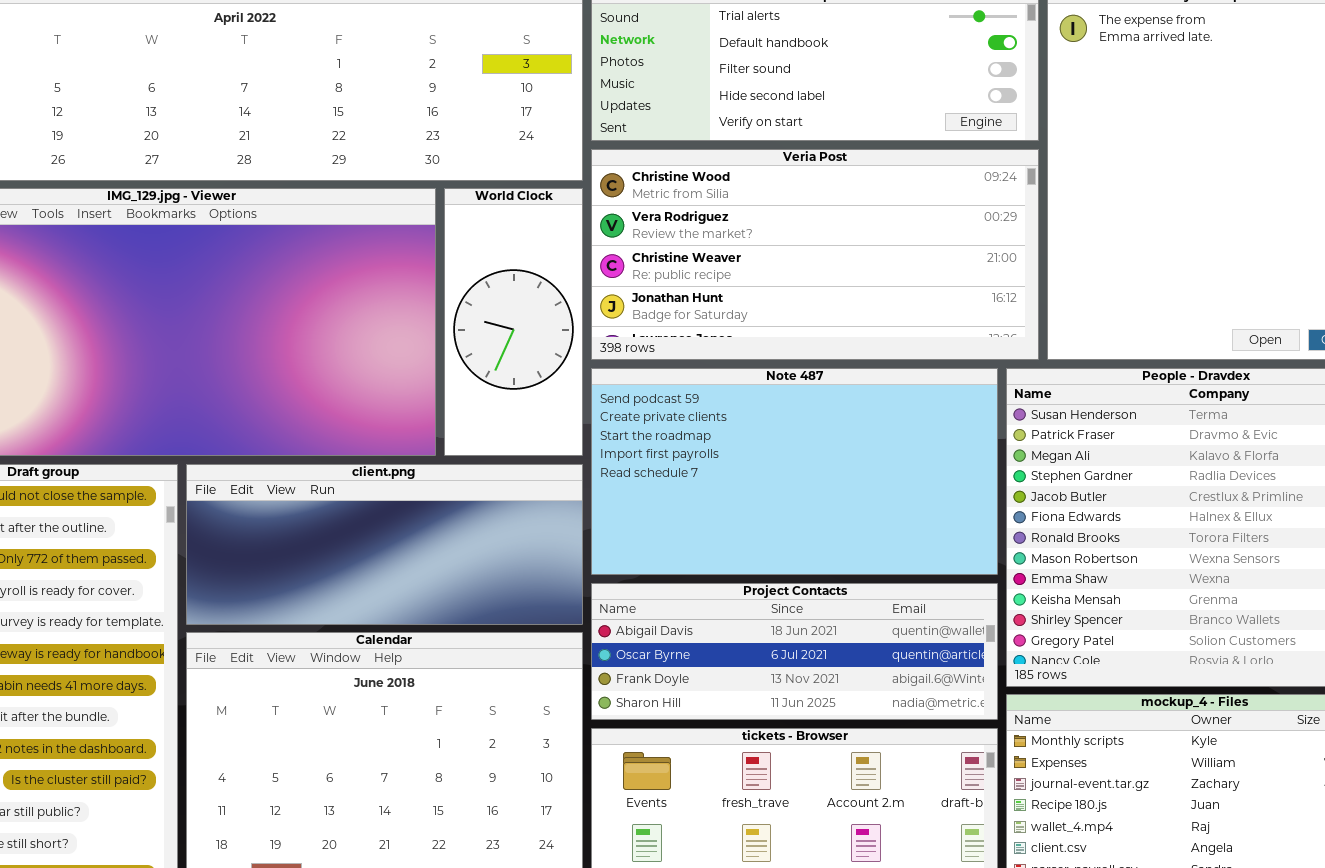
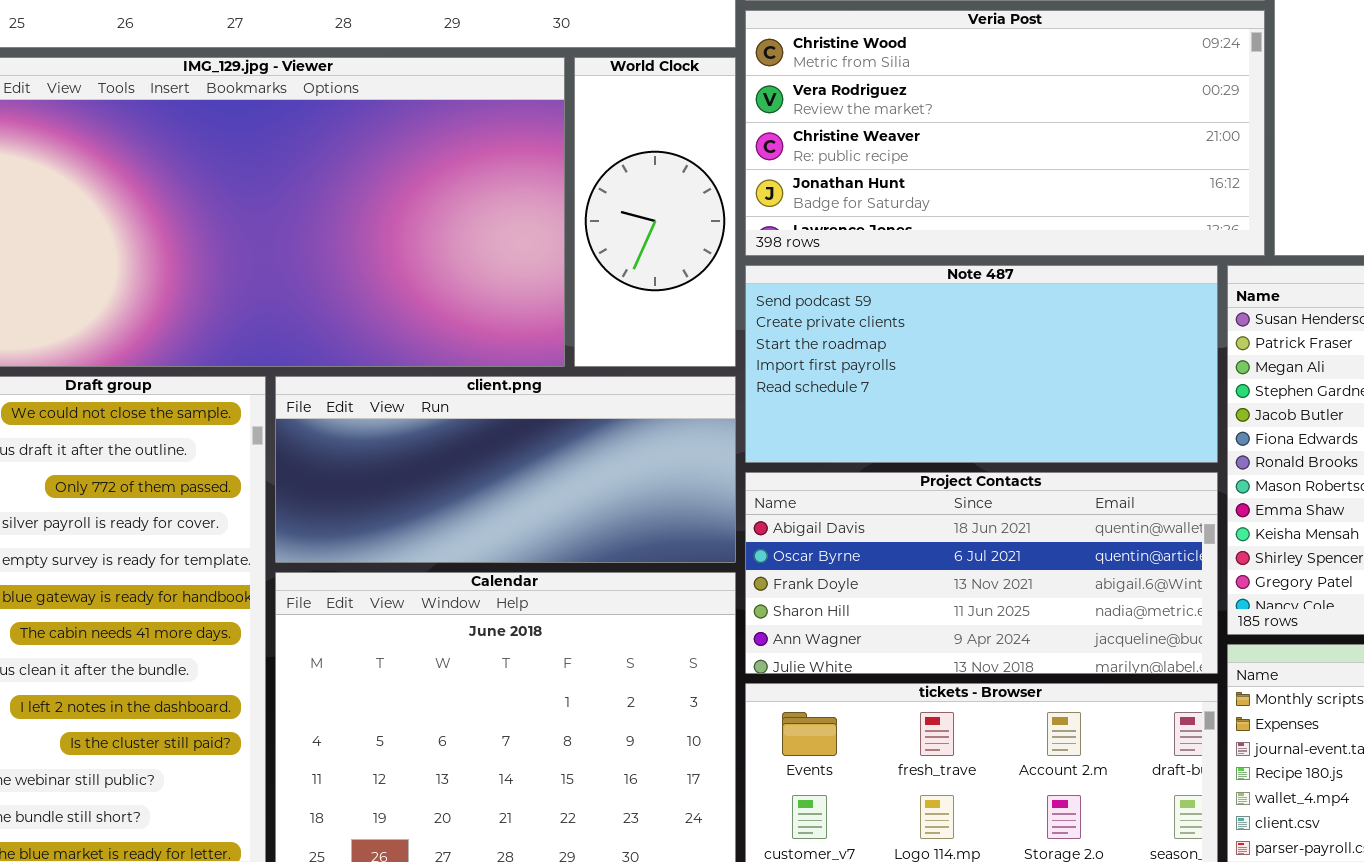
Note 487: [591,368,998,575] -> [745,265,1218,463], resized
Project Contacts: [591,583,998,720] -> [745,472,1218,674], resized

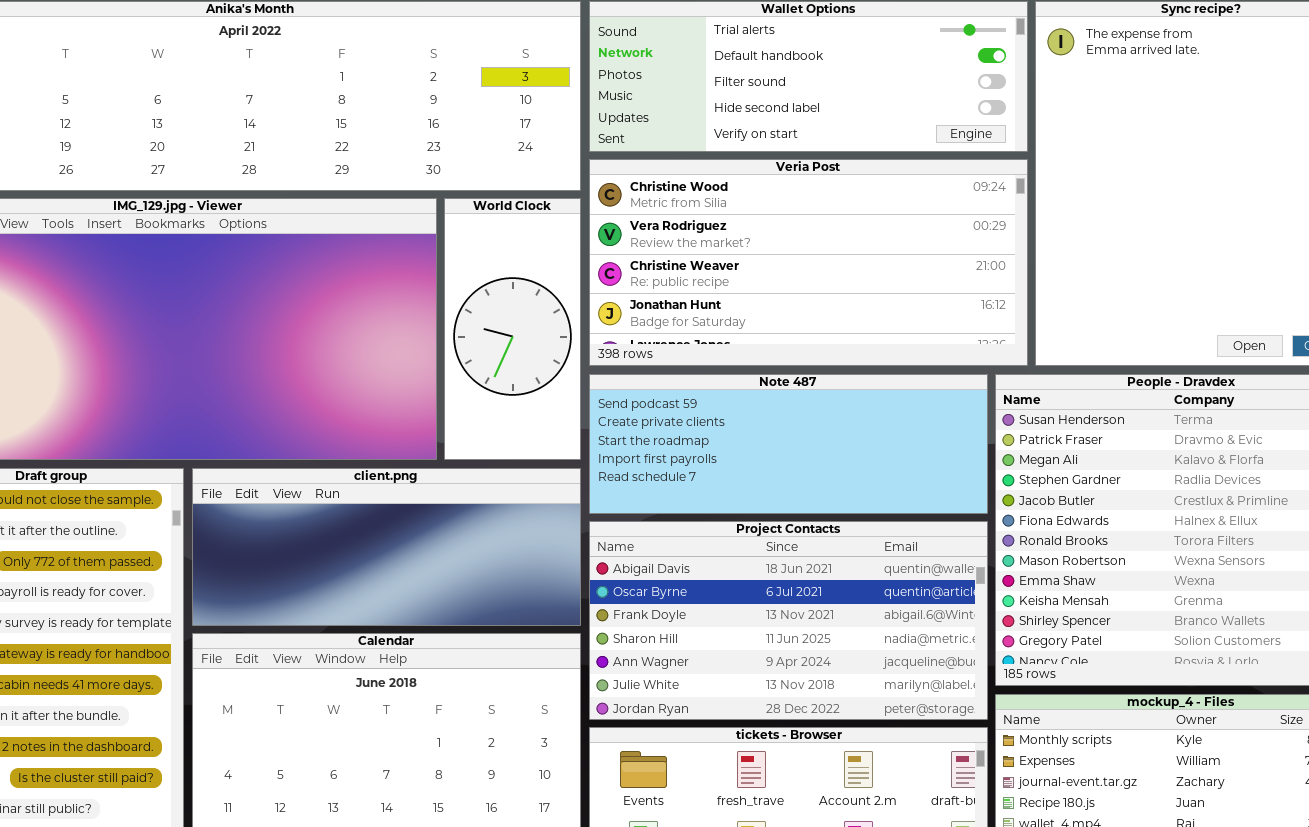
Note 487: [745,265,1218,463] -> [589,374,988,514], resized
Project Contacts: [745,472,1218,674] -> [589,521,988,720], resized

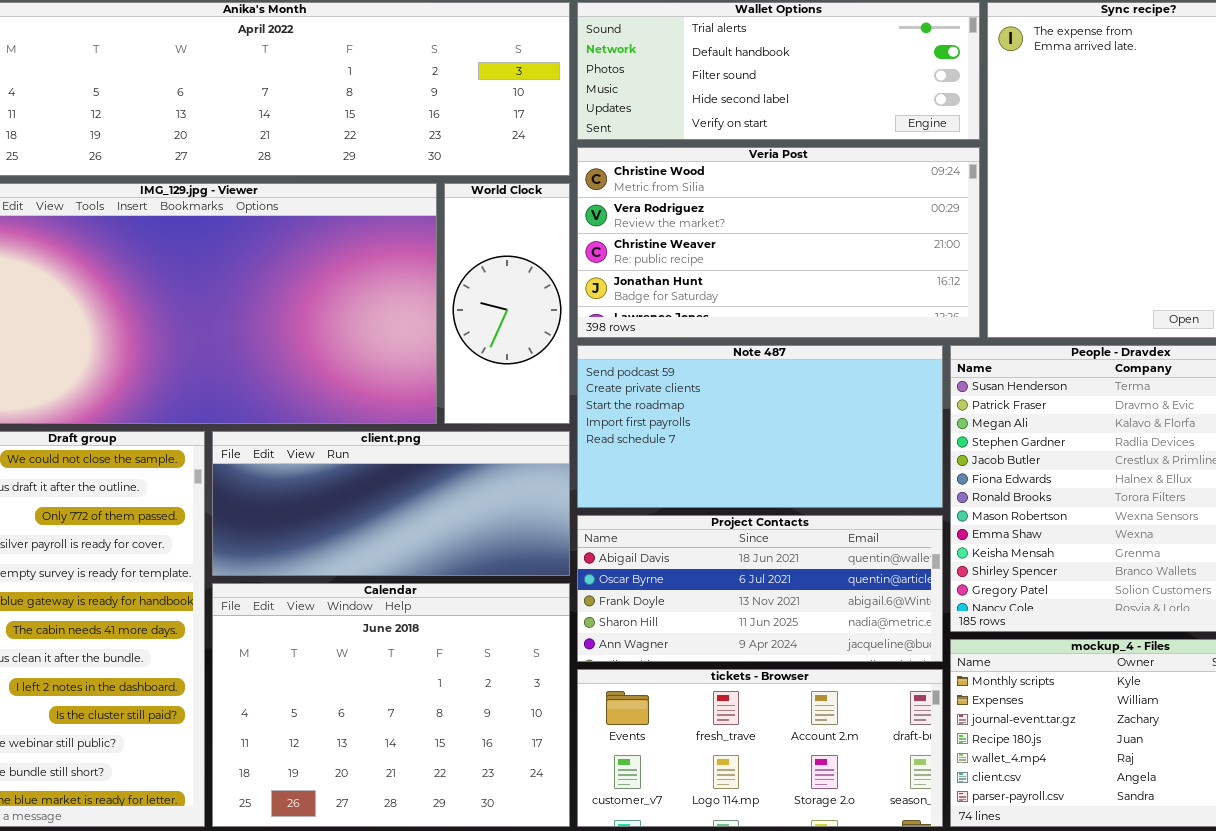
Note 487: [589,374,988,514] -> [577,345,943,508], resized
Project Contacts: [589,521,988,720] -> [577,515,943,662], resized

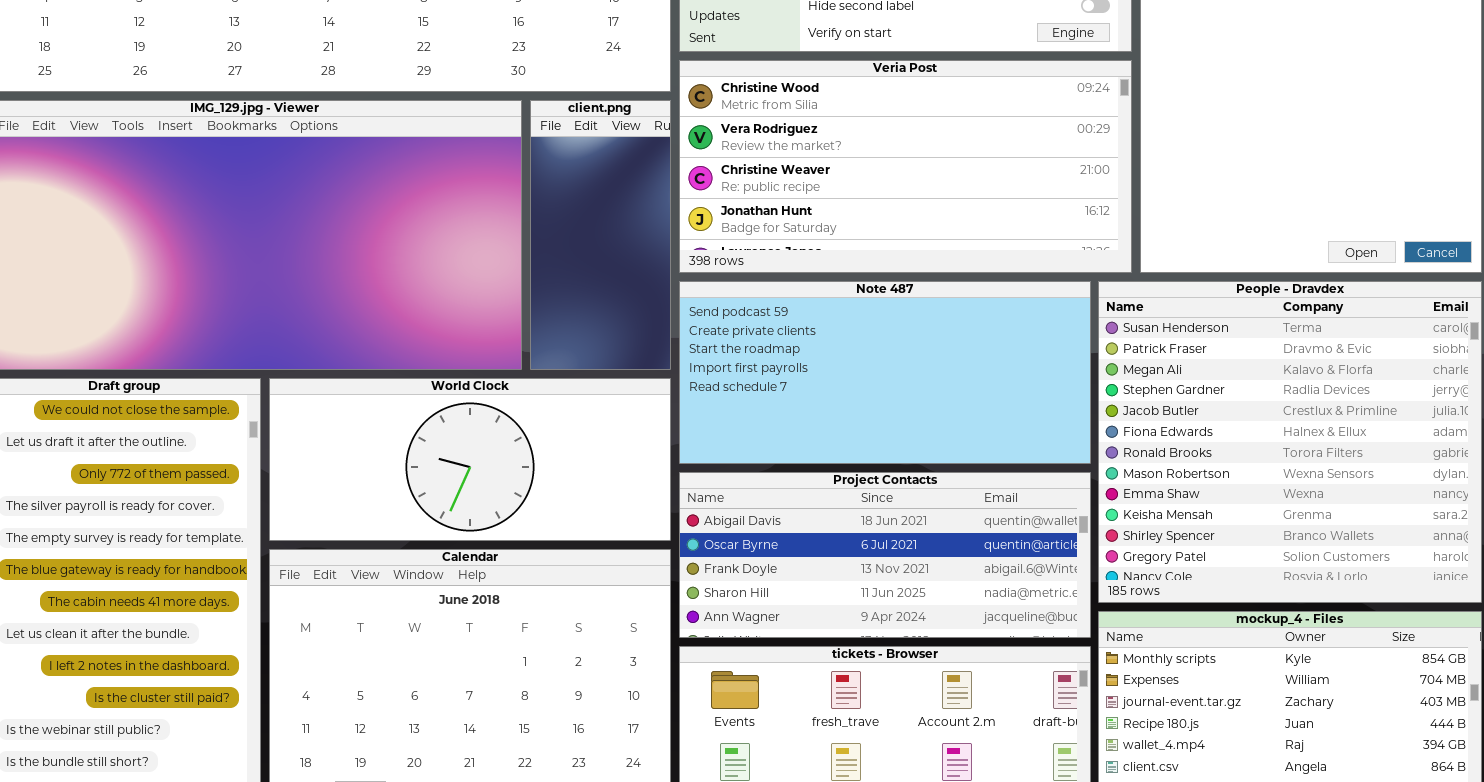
World Clock: [444,183,570,424] -> [269,378,671,541], moved, resized
client.png: [212,431,570,576] -> [530,100,671,370], moved, resized

